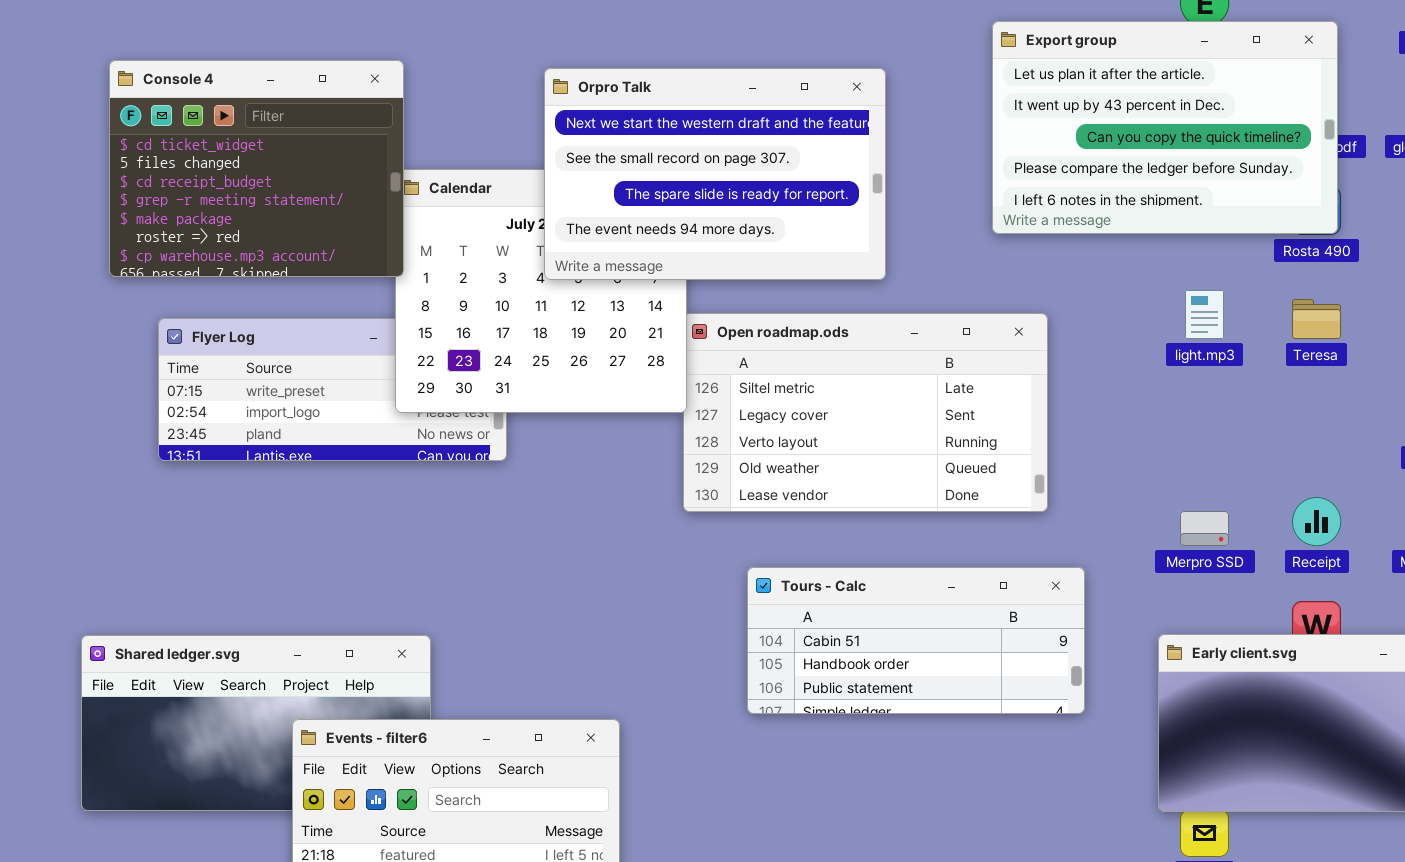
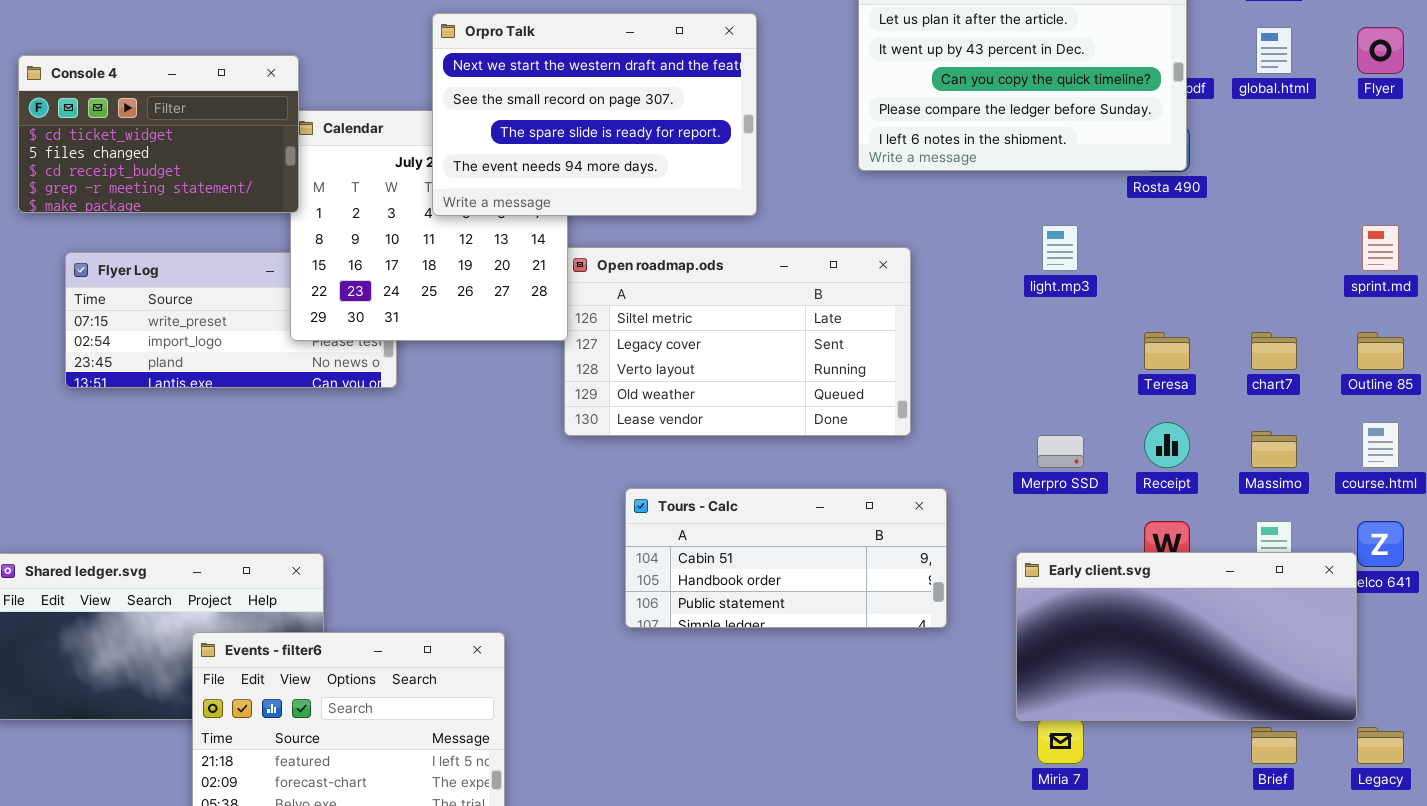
Console 4: [109,60,404,277] -> [18,55,299,213], resized
Teresa: [1292,299,1341,339] -> [1144,332,1190,370], moved

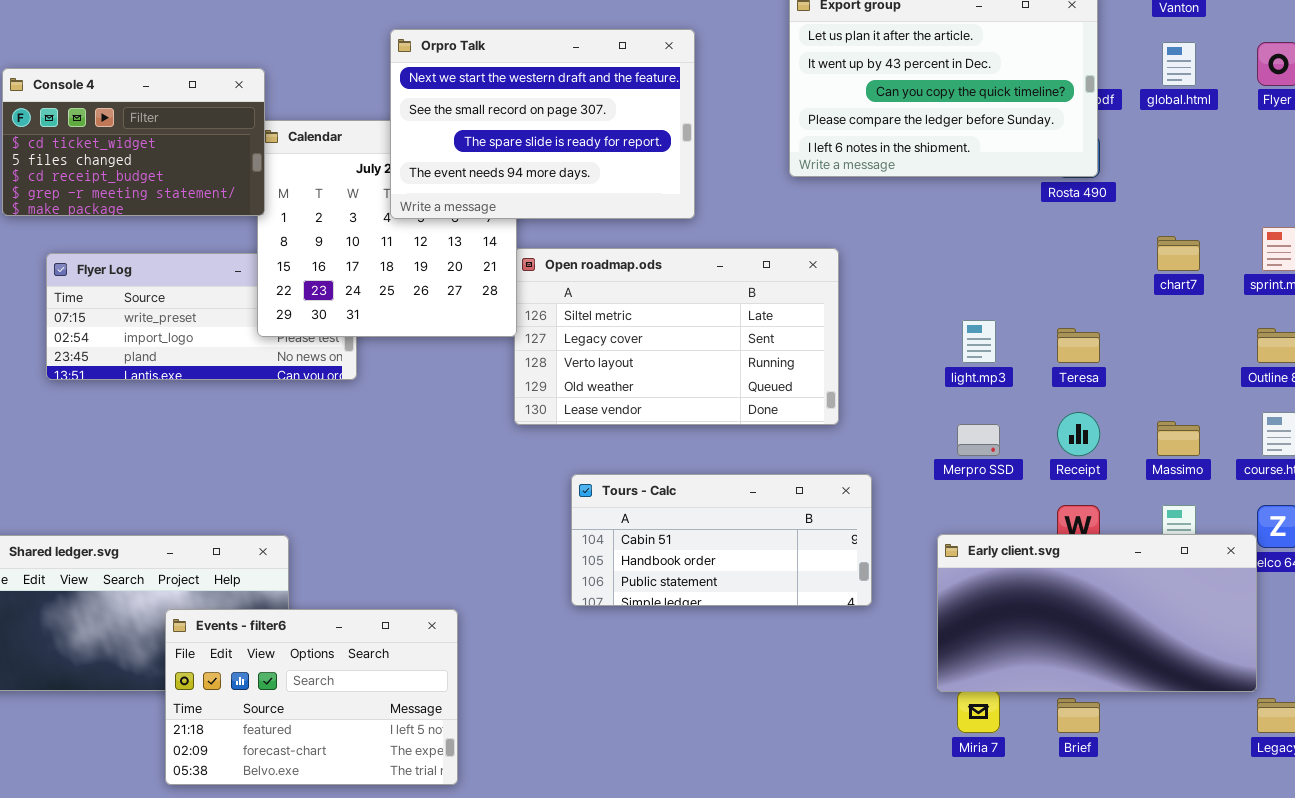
light.mp3: [1042,225,1078,271] -> [962,320,996,363], moved
chart7: [1251,332,1297,370] -> [1157,236,1200,271], moved
Brief: [1251,727,1297,764] -> [1057,698,1100,733], moved

